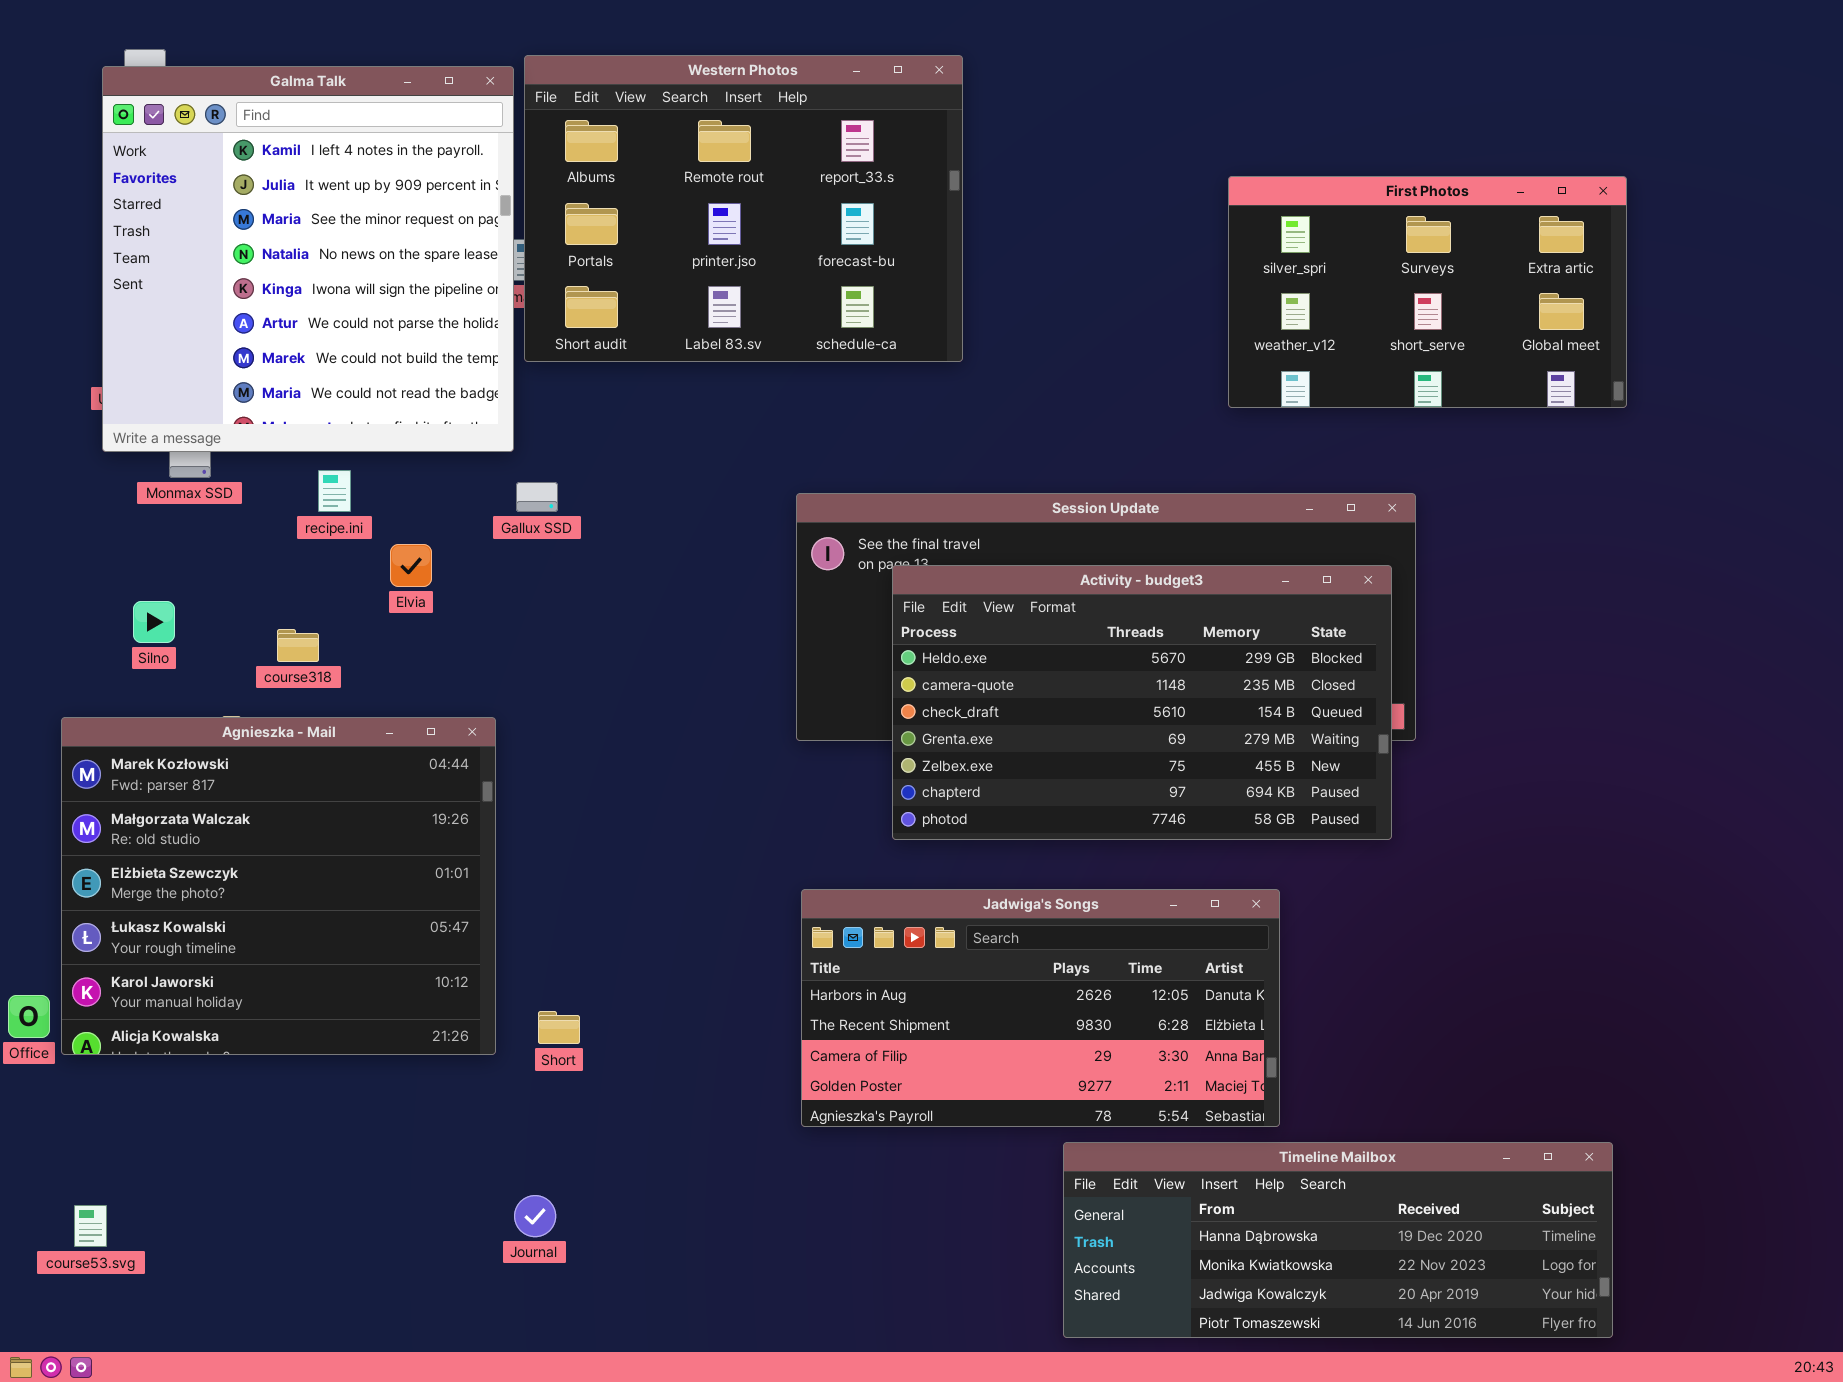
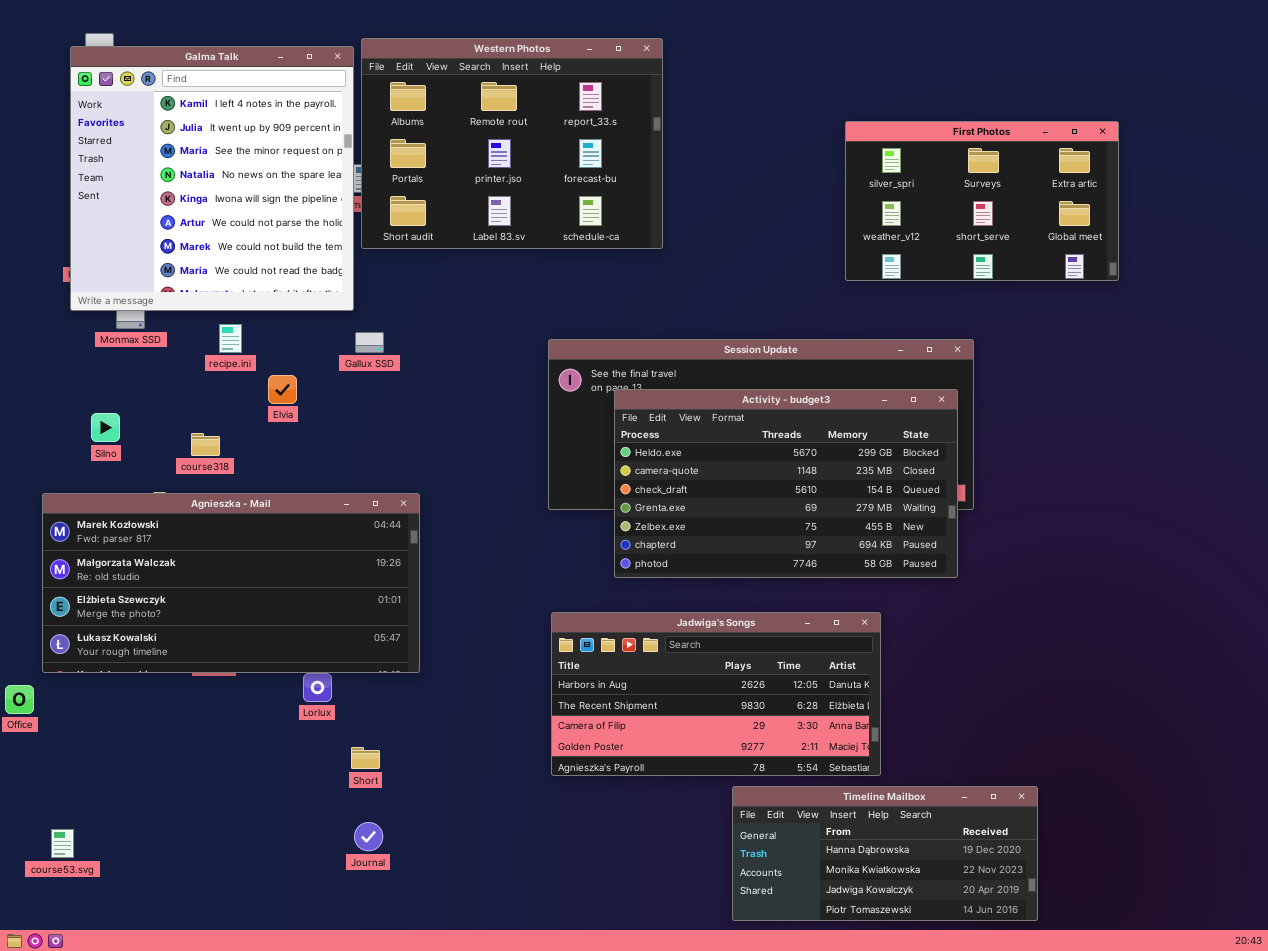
Agnieszka - Mail: [61,717,496,1055] -> [42,493,420,673], resized
Short: [538,1011,580,1044] -> [351,747,380,769], moved
Timeline Mailbox: [1063,1142,1613,1338] -> [732,786,1038,921], resized

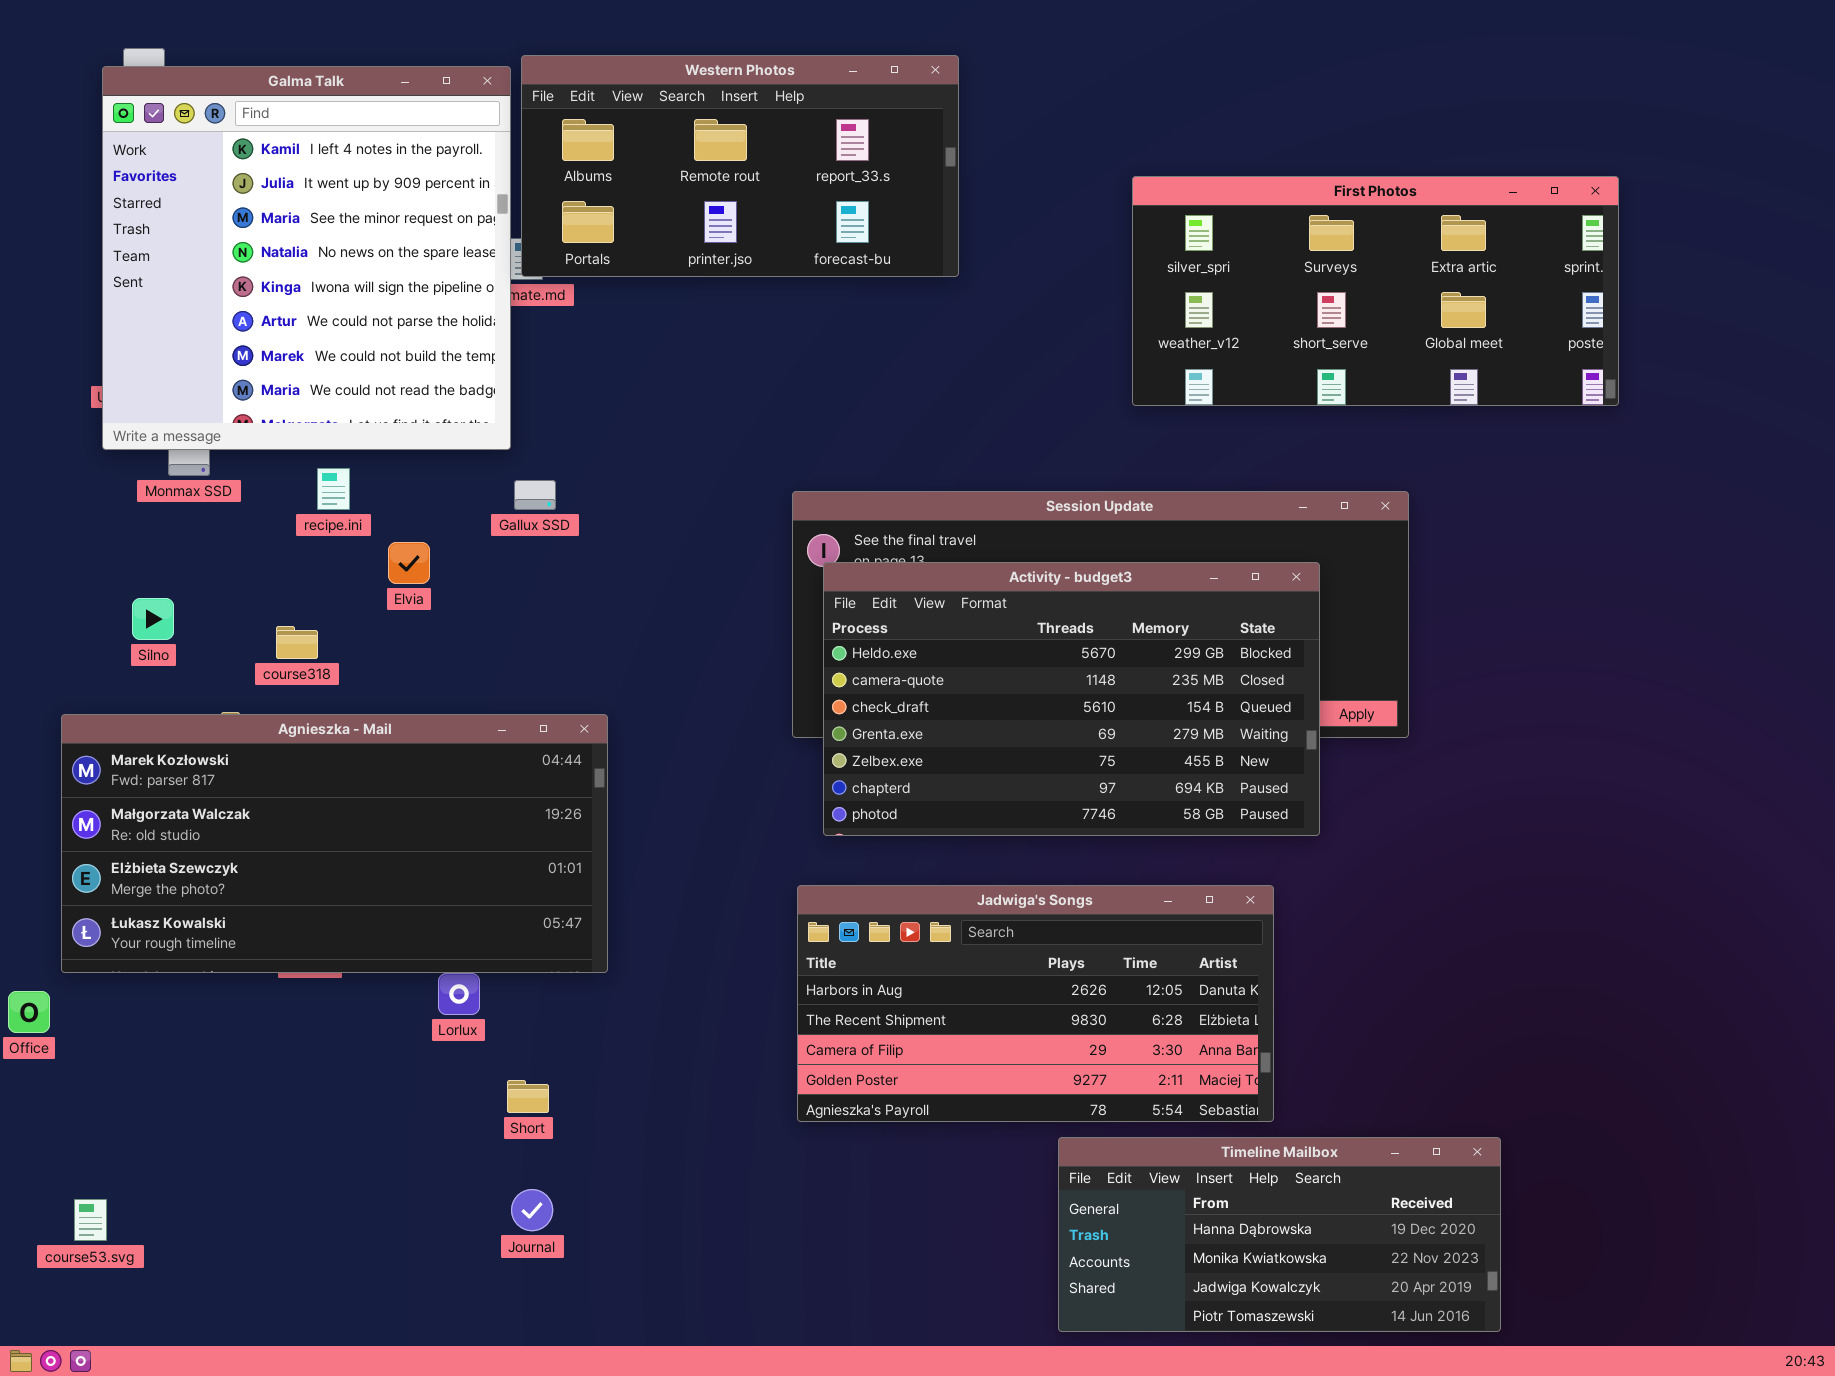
Western Photos: [361,38,663,249] -> [521,55,959,277], resized
First Photos: [845,121,1119,281] -> [1132,176,1619,406], resized
Activity - budget3: [614,389,958,578] -> [823,562,1320,836], moved

